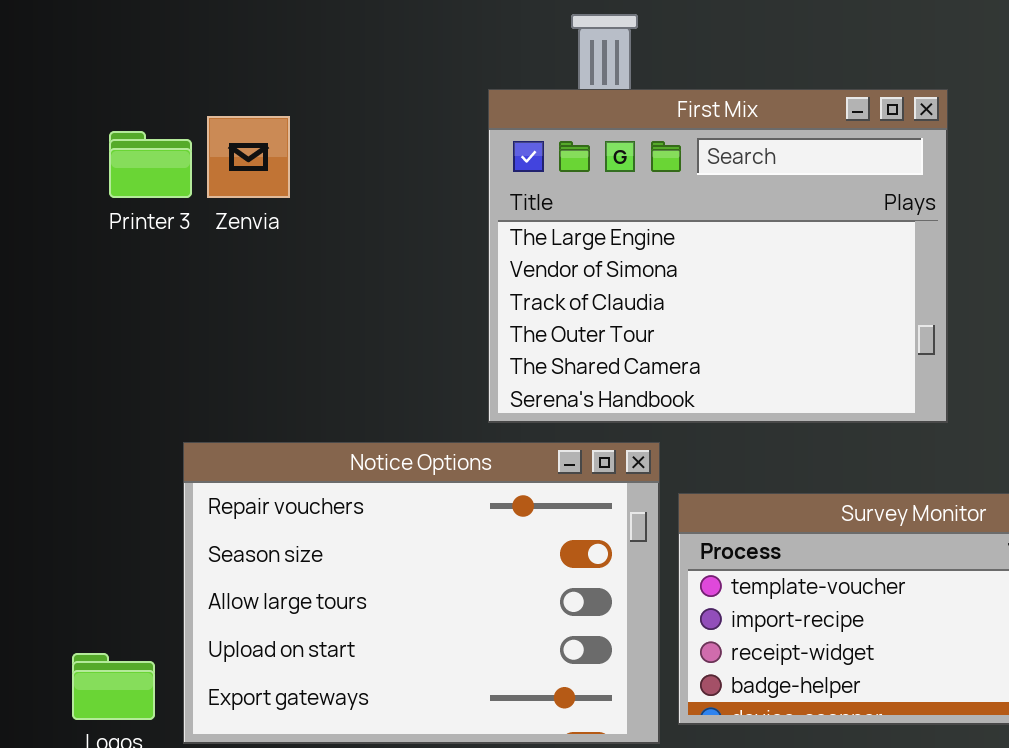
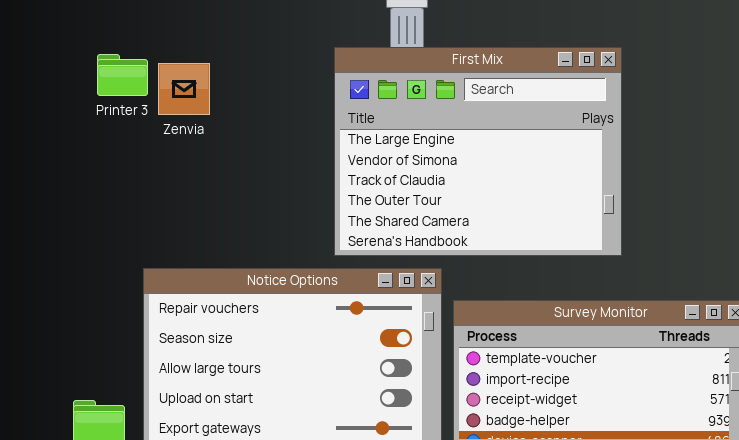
Printer 3: [109,131,192,198] -> [97,54,148,96], moved

